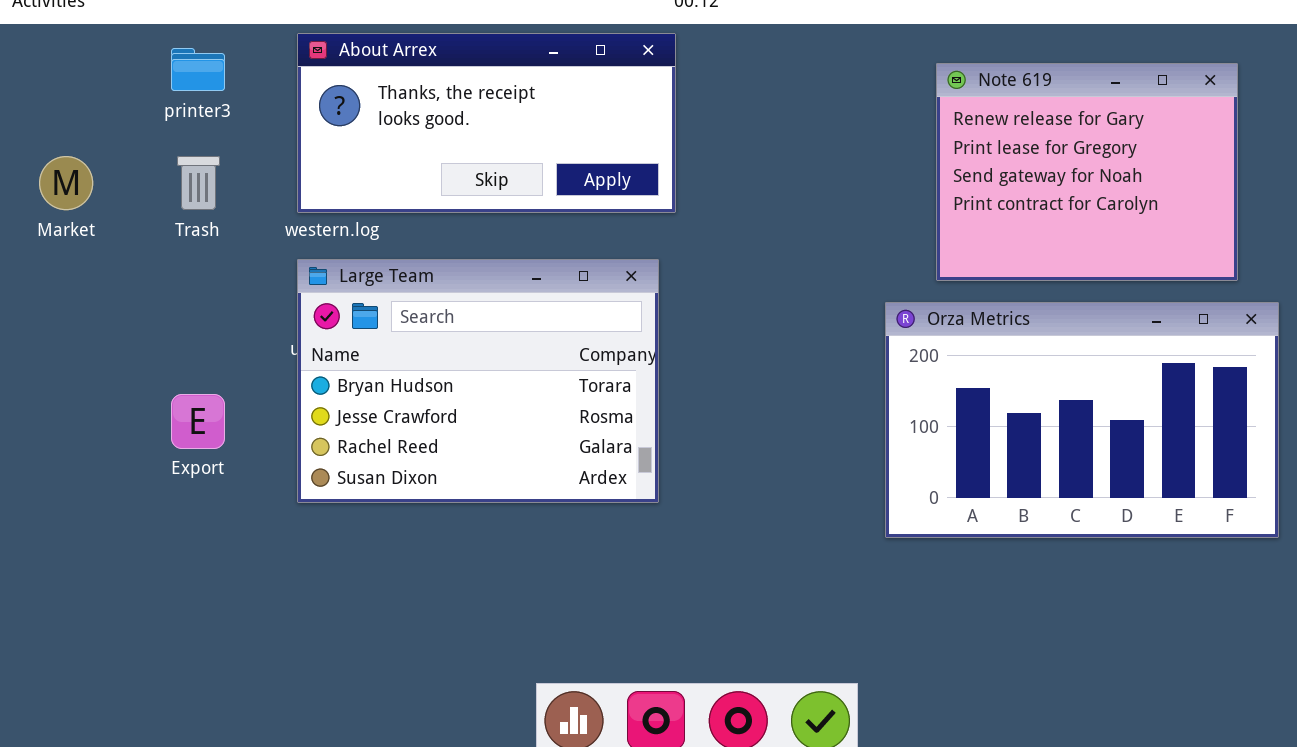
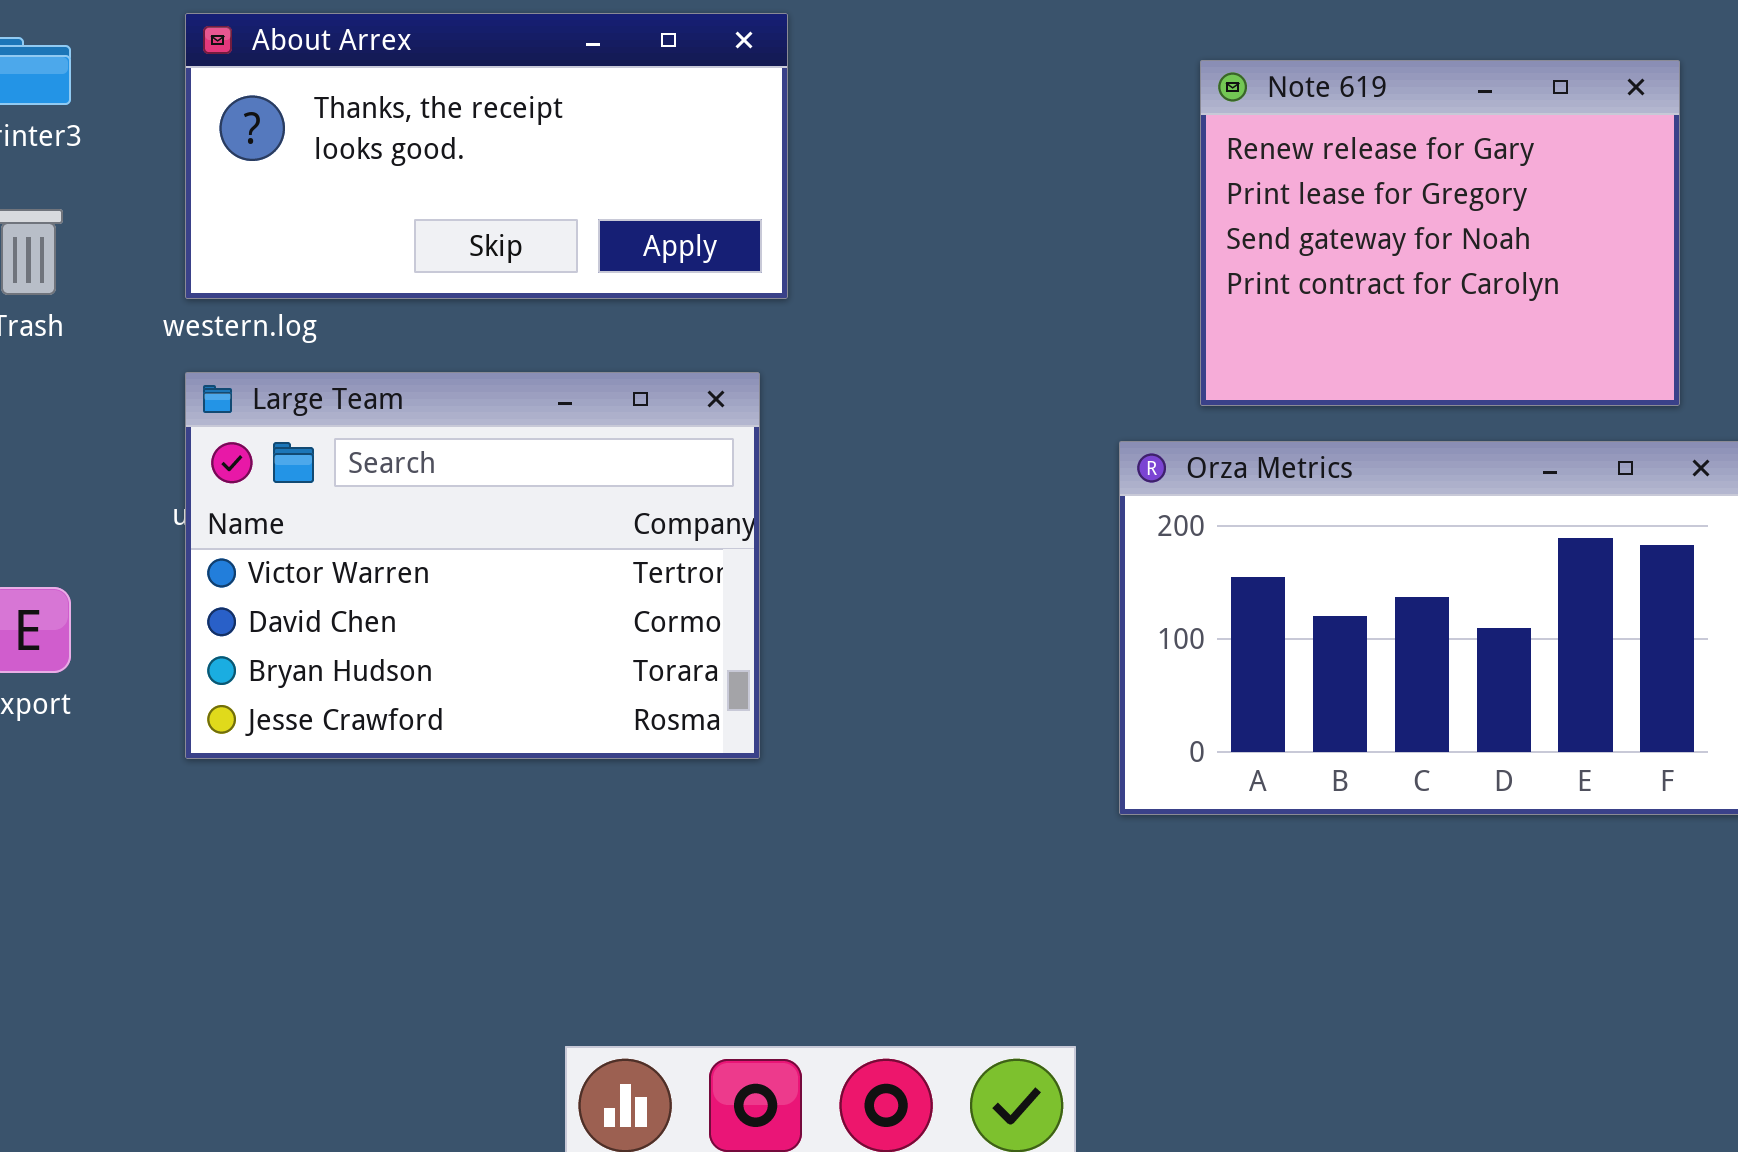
Large Team: [297,259,659,503] -> [185,372,760,759], scrolled up 2 rows

